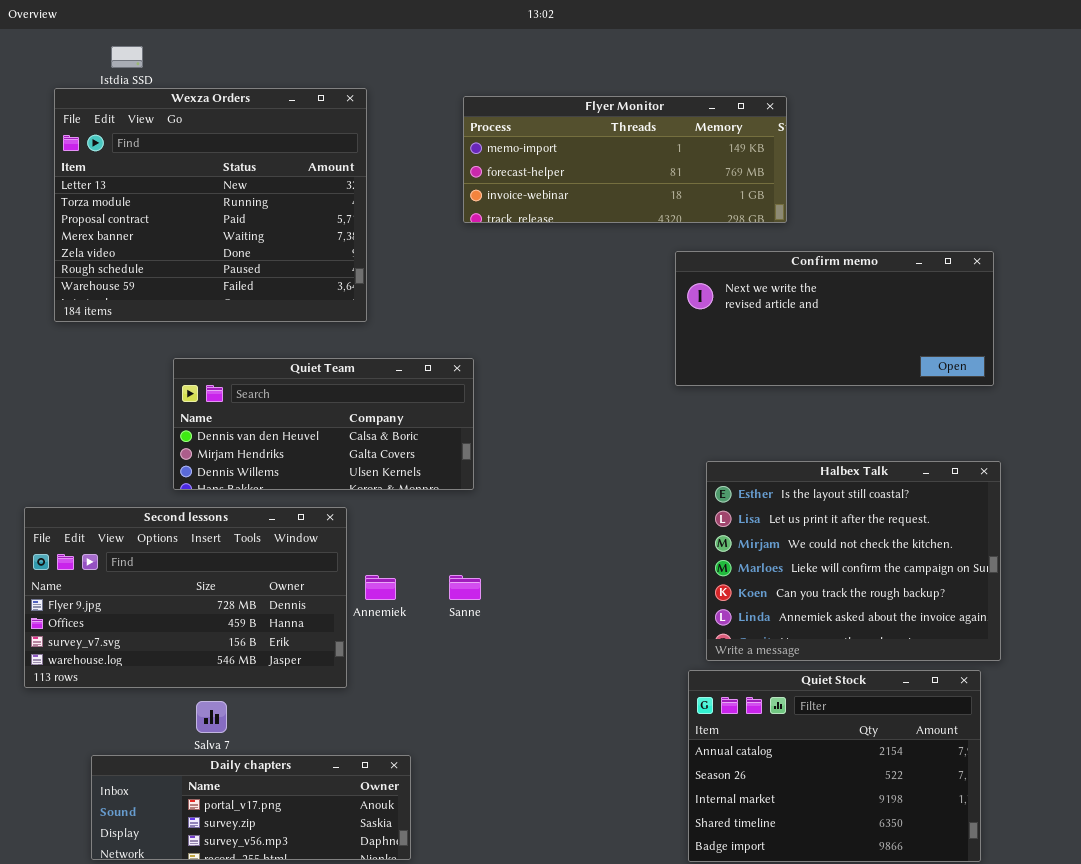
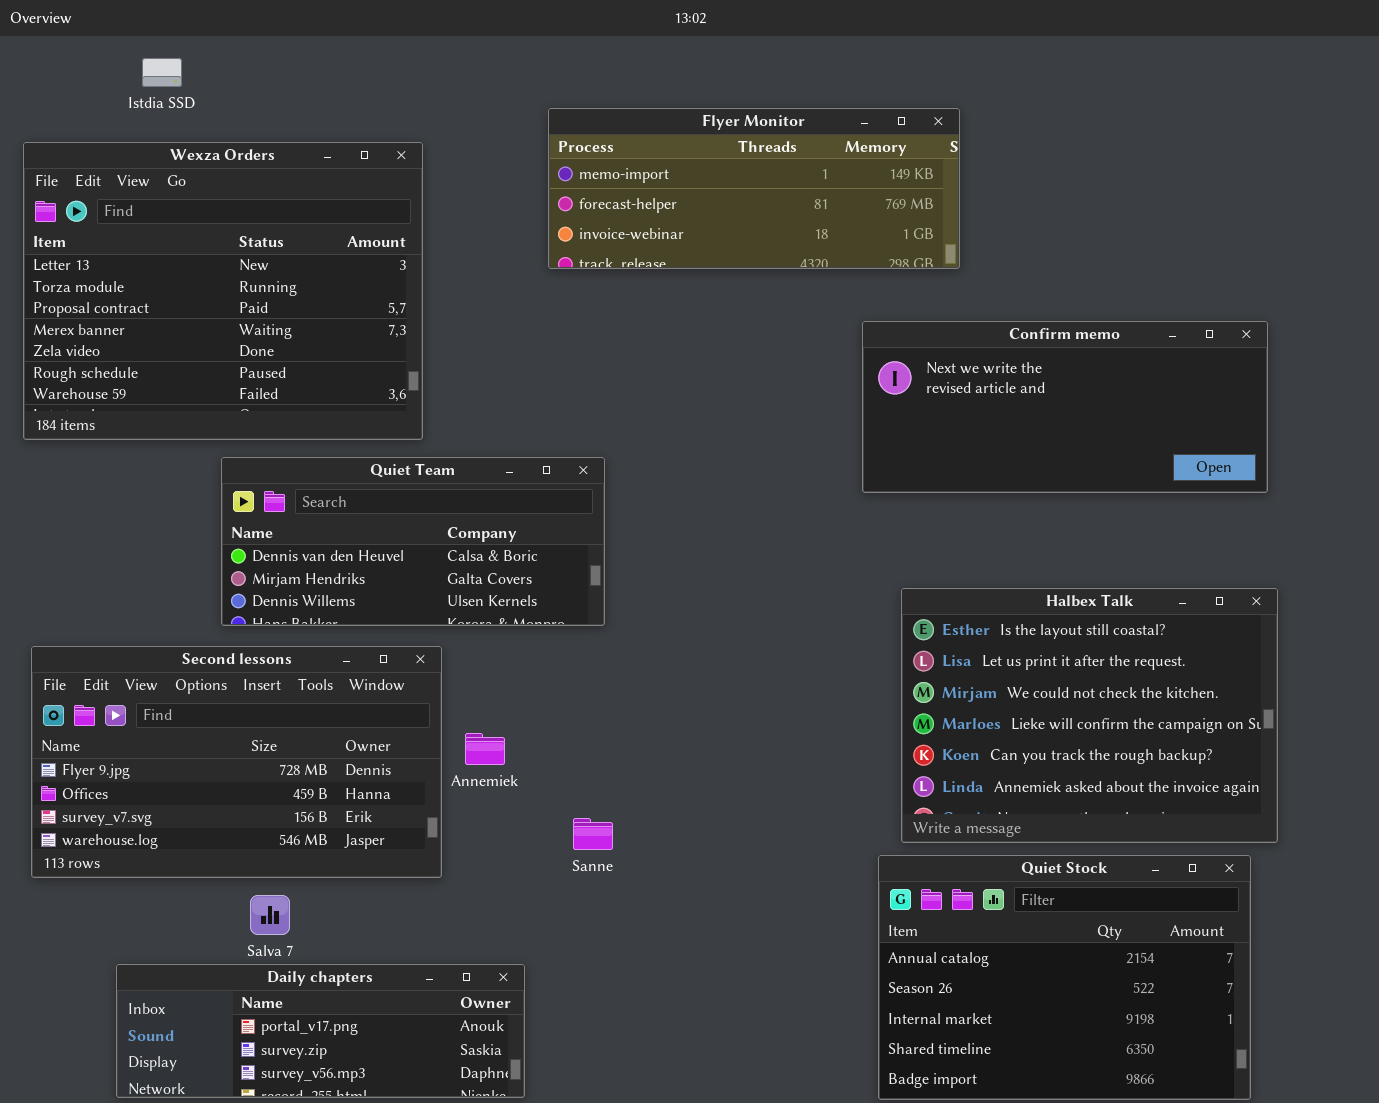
Wexza Orders: [54,88,367,322] -> [23,142,423,440], moved
Flyer Monitor: [463,96,787,223] -> [548,108,960,269], moved
Sanne: [449,575,481,600] -> [573,818,613,850], moved

